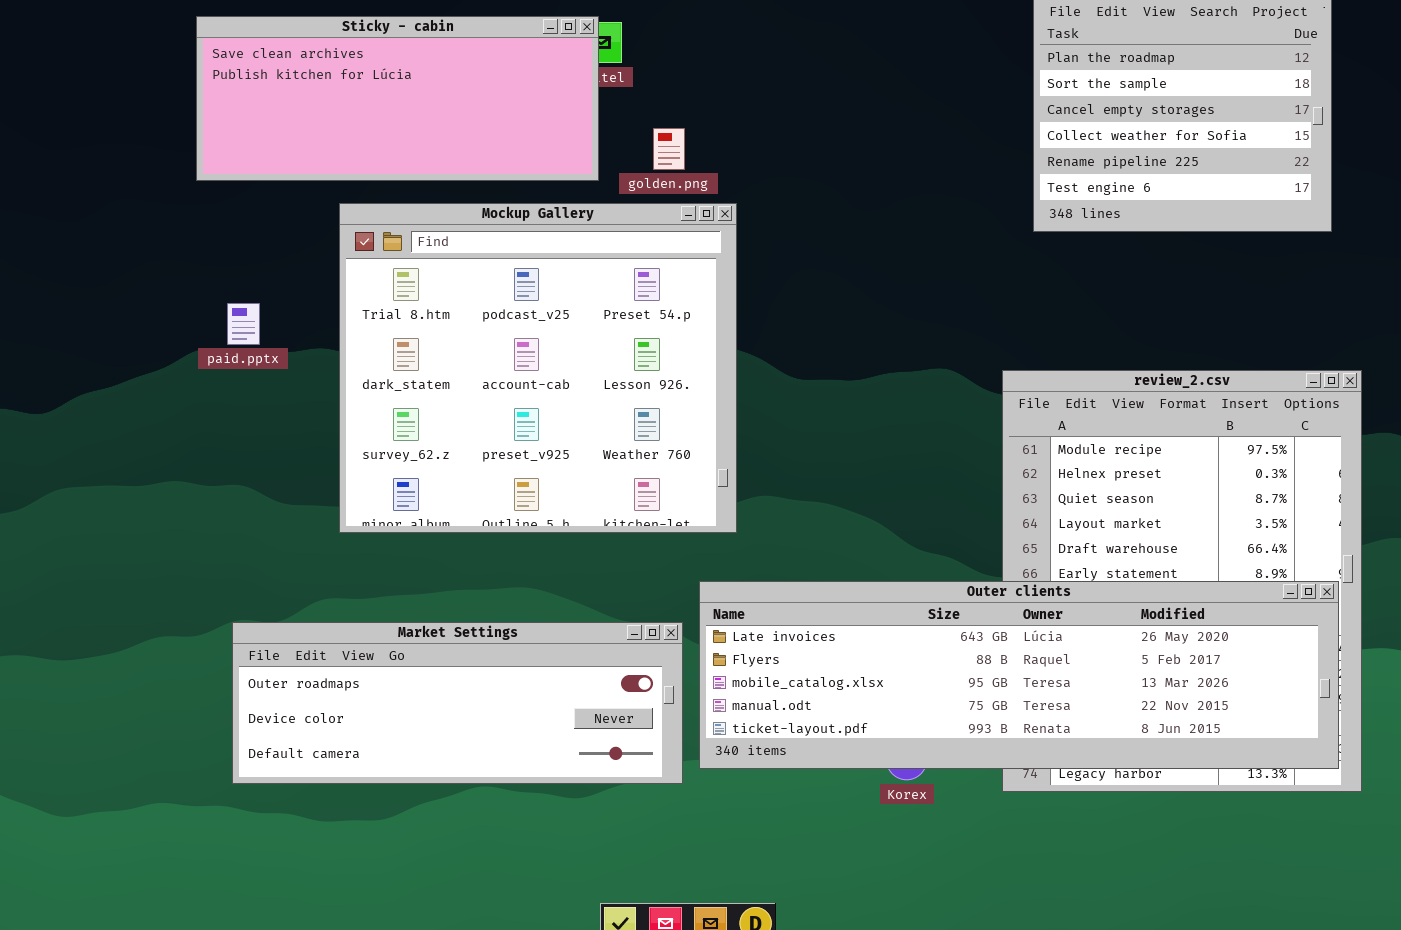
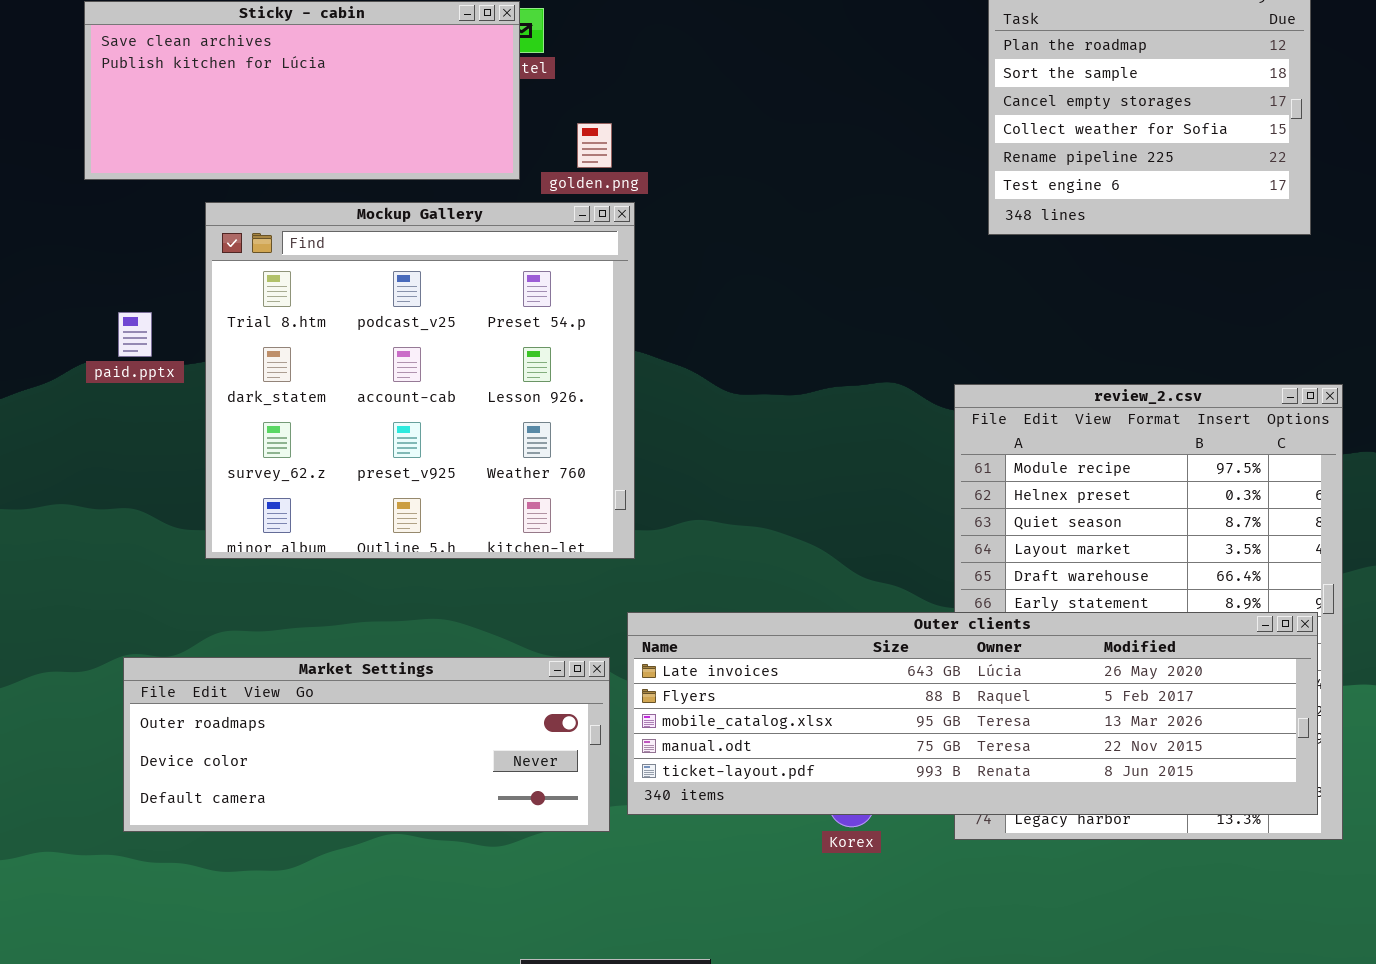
Mockup Gallery: [339,203,737,533] -> [205,202,635,559], moved

